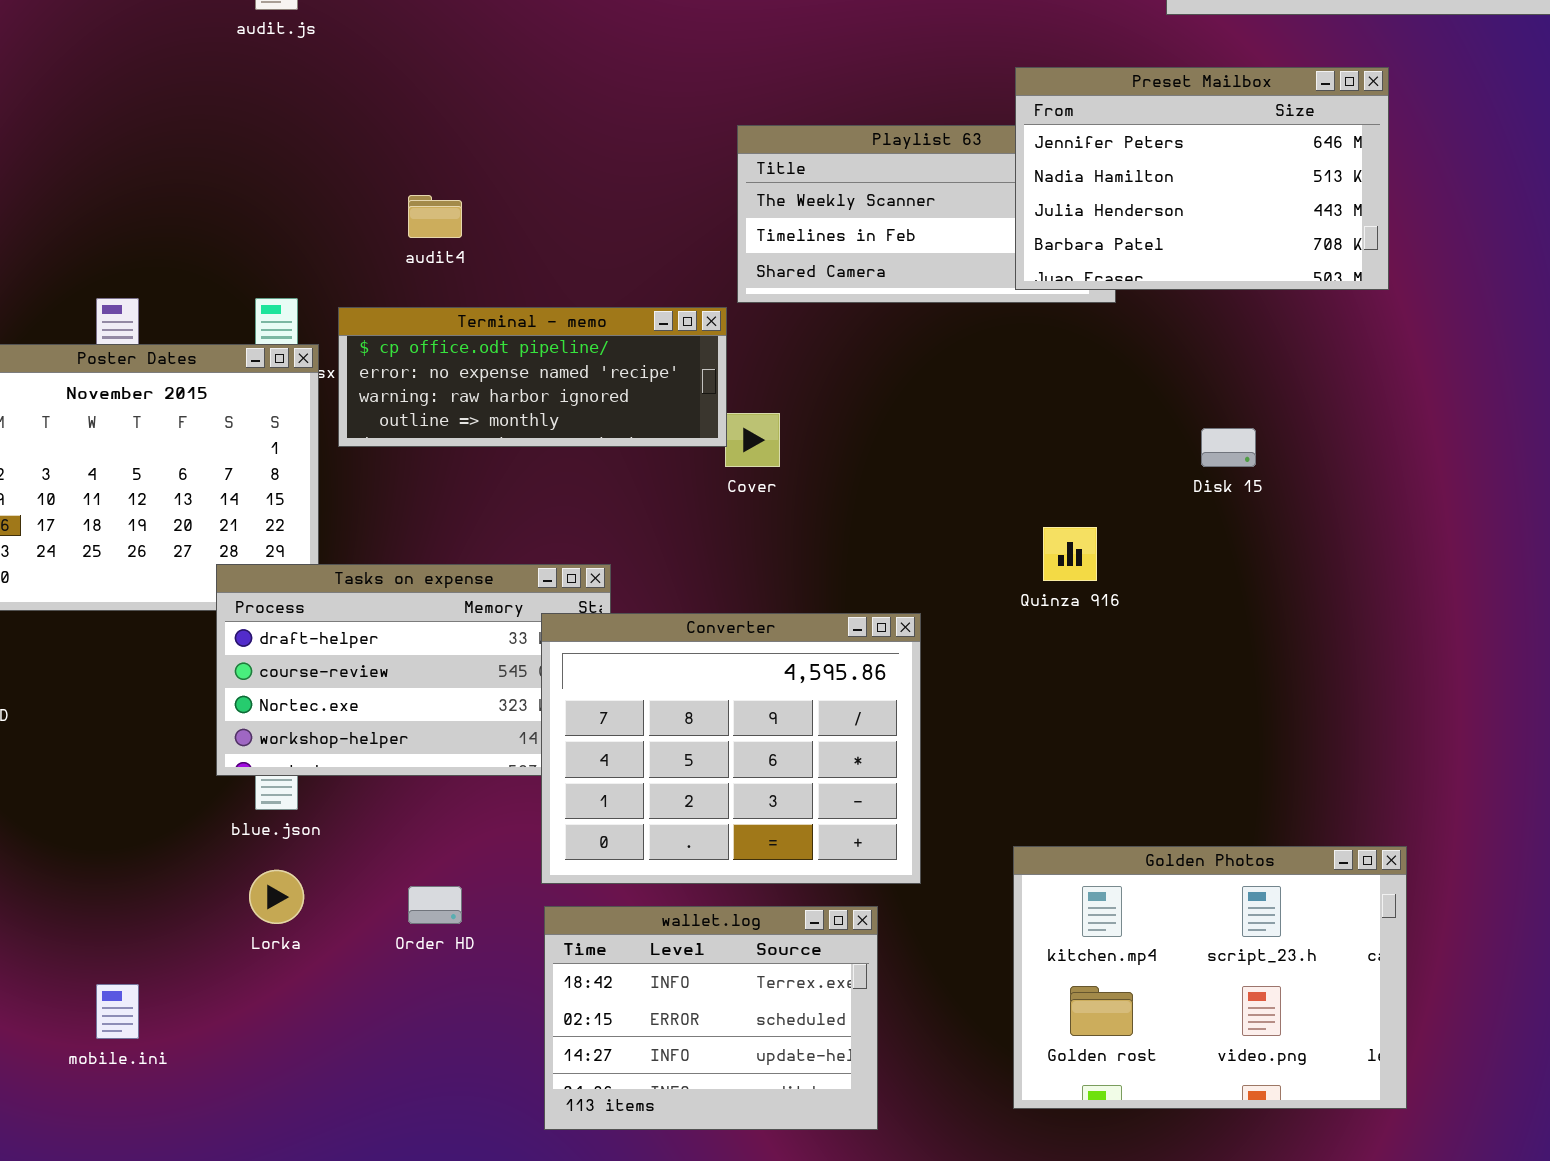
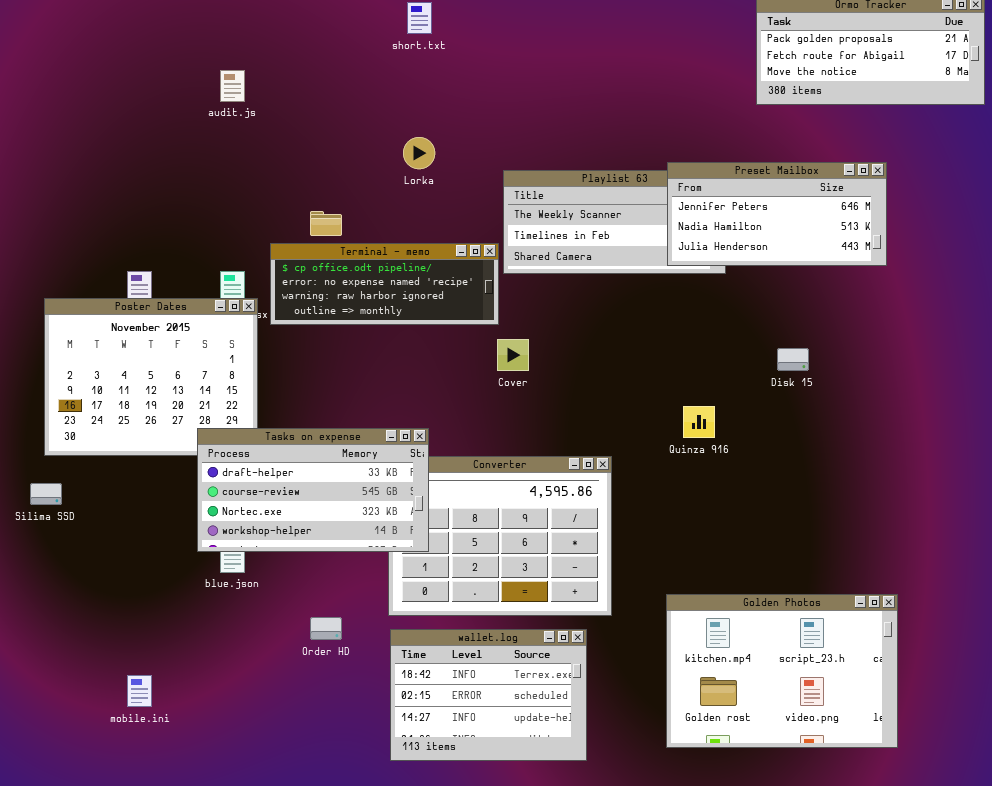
Preset Mailbox: [1015,67,1389,290] -> [667,162,887,266], resized
Terminal - memo: [338,307,727,447] -> [270,243,499,325], moved
Tasks on expense: [216,564,611,776] -> [197,428,429,552], raised
Lorka: [249,870,304,924] -> [403,137,435,169], moved

